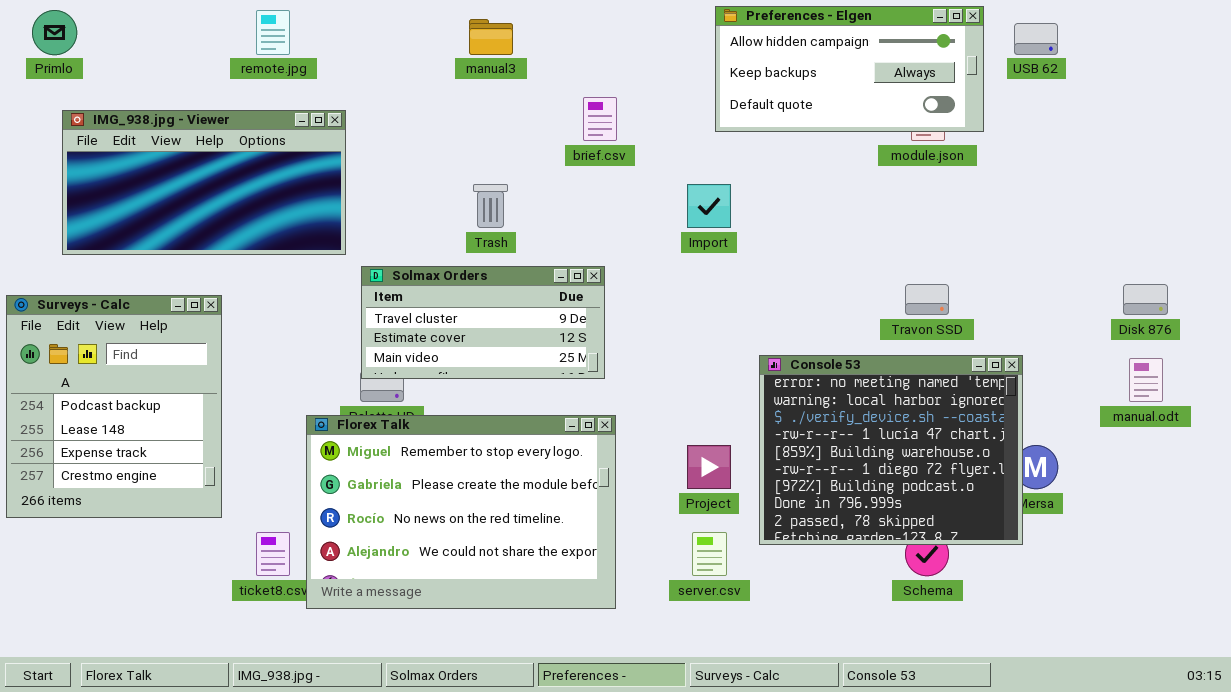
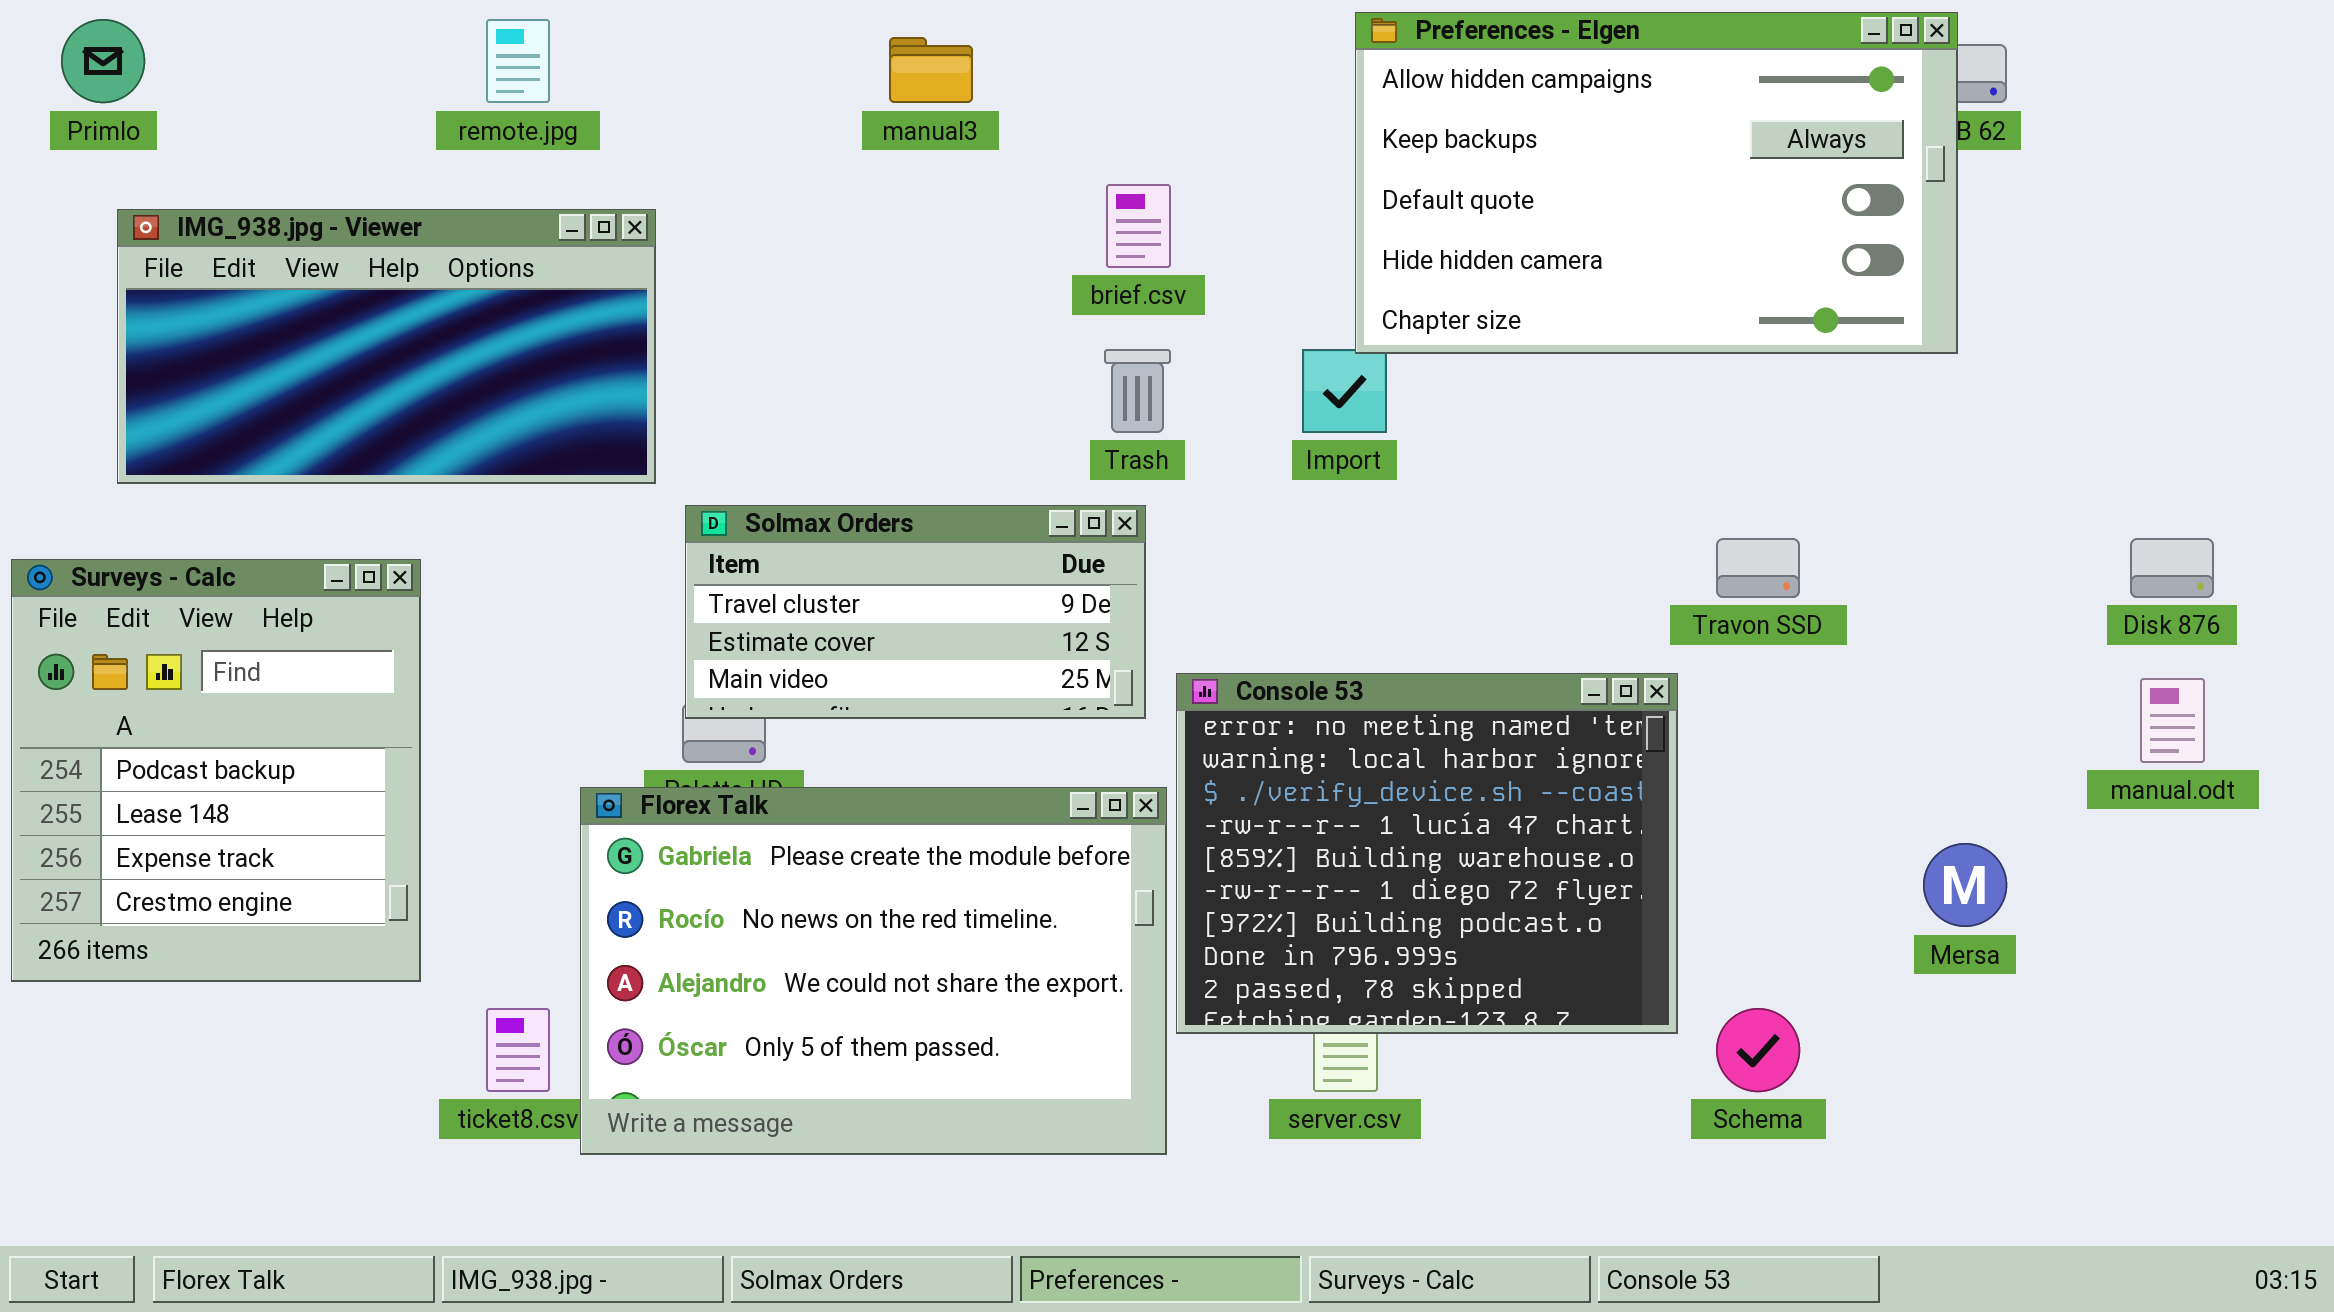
Preferences - Elgen: [715,6,984,132] -> [1355,12,1958,354], resized
Trash: [473,184,508,228] -> [1104,349,1171,433], moved
Console 53: [759,355,1023,545] -> [1176,673,1678,1034], moved
Florex Talk: [306,415,616,609] -> [580,787,1167,1155], scrolled down 1 row

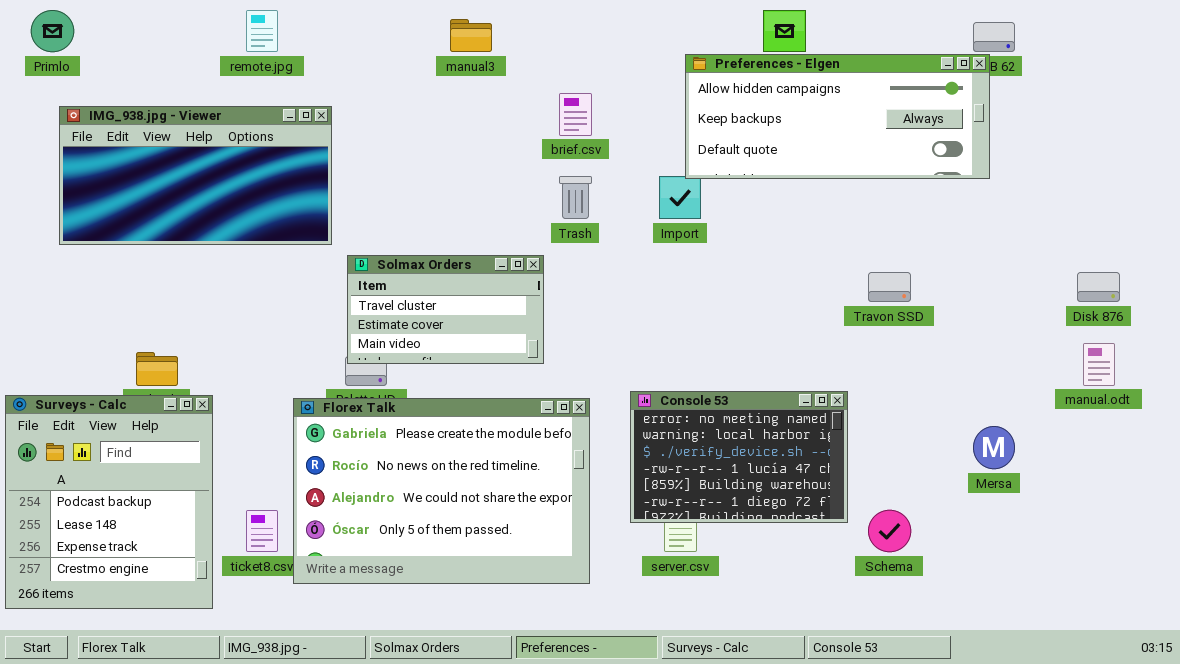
Preferences - Elgen: [1355,12,1958,354] -> [685,54,990,179], resized
Solmax Orders: [685,505,1146,719] -> [347,255,544,364], resized
Surveys - Calc: [11,559,421,982] -> [5,395,213,609], moved
Console 53: [1176,673,1678,1034] -> [630,391,848,523], resized

